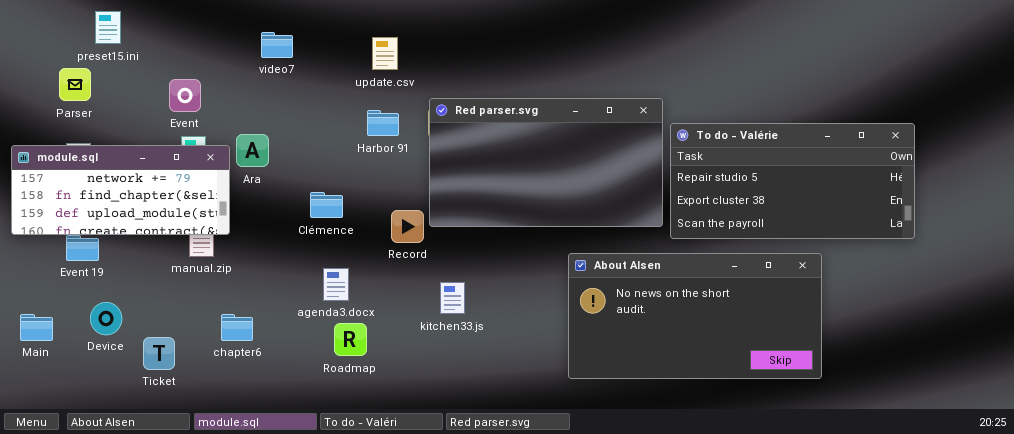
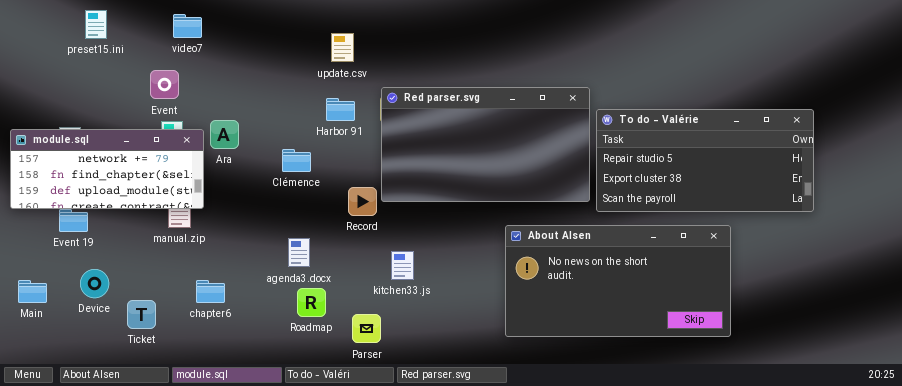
video7: [261,32,293,58] -> [173,14,202,38], moved
Parser: [59,68,91,101] -> [352,314,381,343], moved
Clémence: [310,192,343,218] -> [282,149,311,172], moved

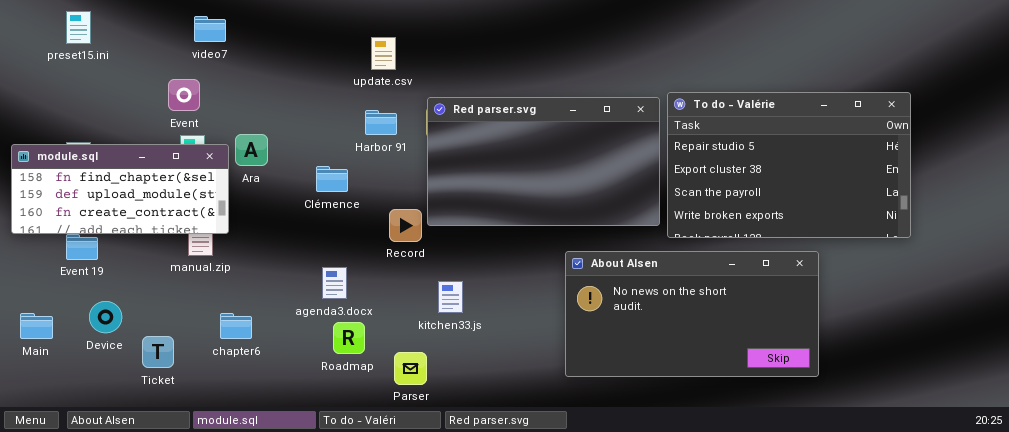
preset15.ini: [85,10,107,39] -> [66,11,91,44], moved
To do - Valérie: [596,109,814,212] -> [667,92,911,238], resized
module.sql: [10,129,204,209] -> [11,144,229,234], scrolled down 1 row

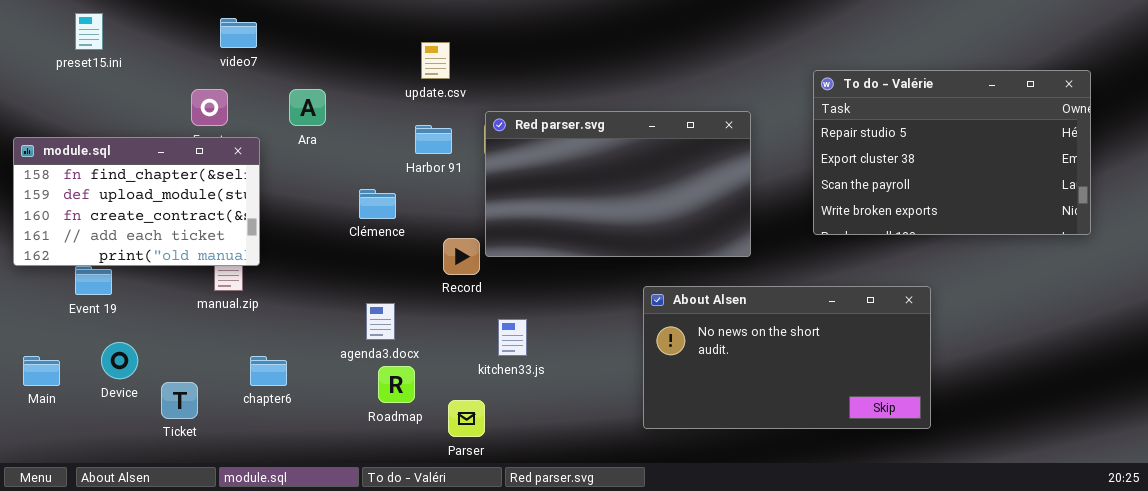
To do - Valérie: [667,92,911,238] -> [813,70,1091,235], moved
Ara: [235,134,268,166] -> [289,89,326,126], moved
module.sql: [11,144,229,234] -> [13,137,260,266], resized

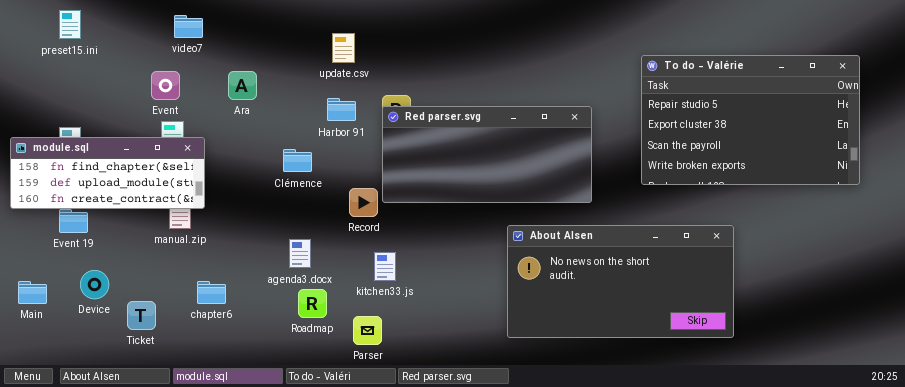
Red parser.svg: [485,111,751,257] -> [382,106,592,203], resized
module.sql: [13,137,260,266] -> [10,137,205,209], resized
kitchen33.js: [498,319,527,356] -> [374,252,396,281], moved

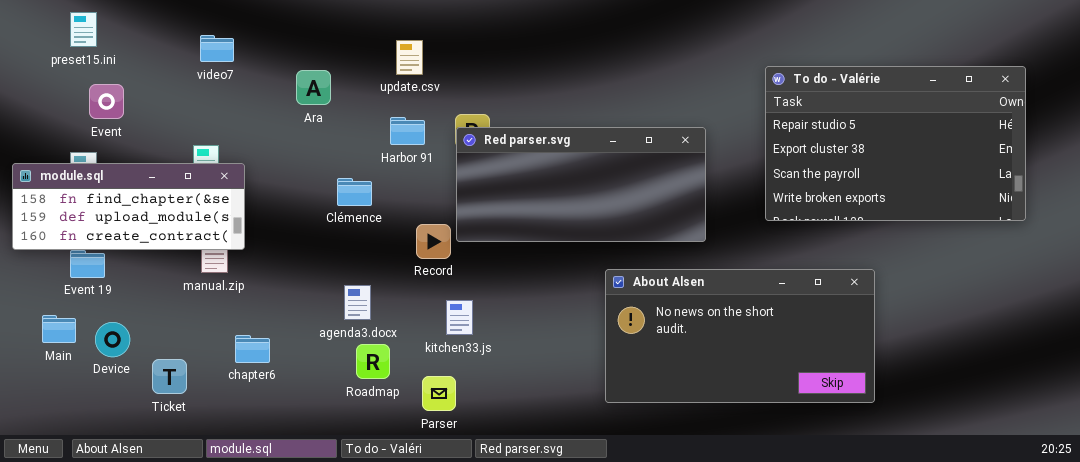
video7: [174,15,203,38] -> [200,35,234,62], moved
Event: [151,71,180,100] -> [89,84,124,119], moved
Ara: [228,71,257,100] -> [296,70,331,105], moved
Main: [18,281,47,304] -> [42,315,76,343], moved

